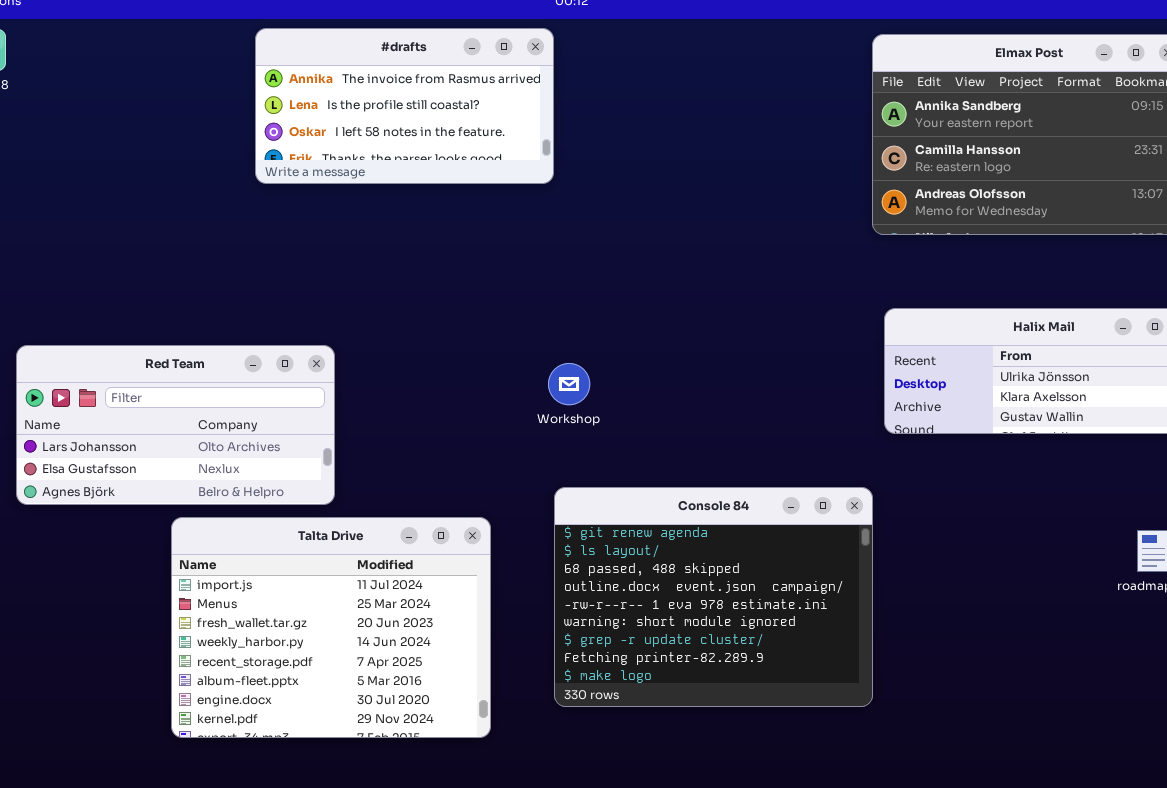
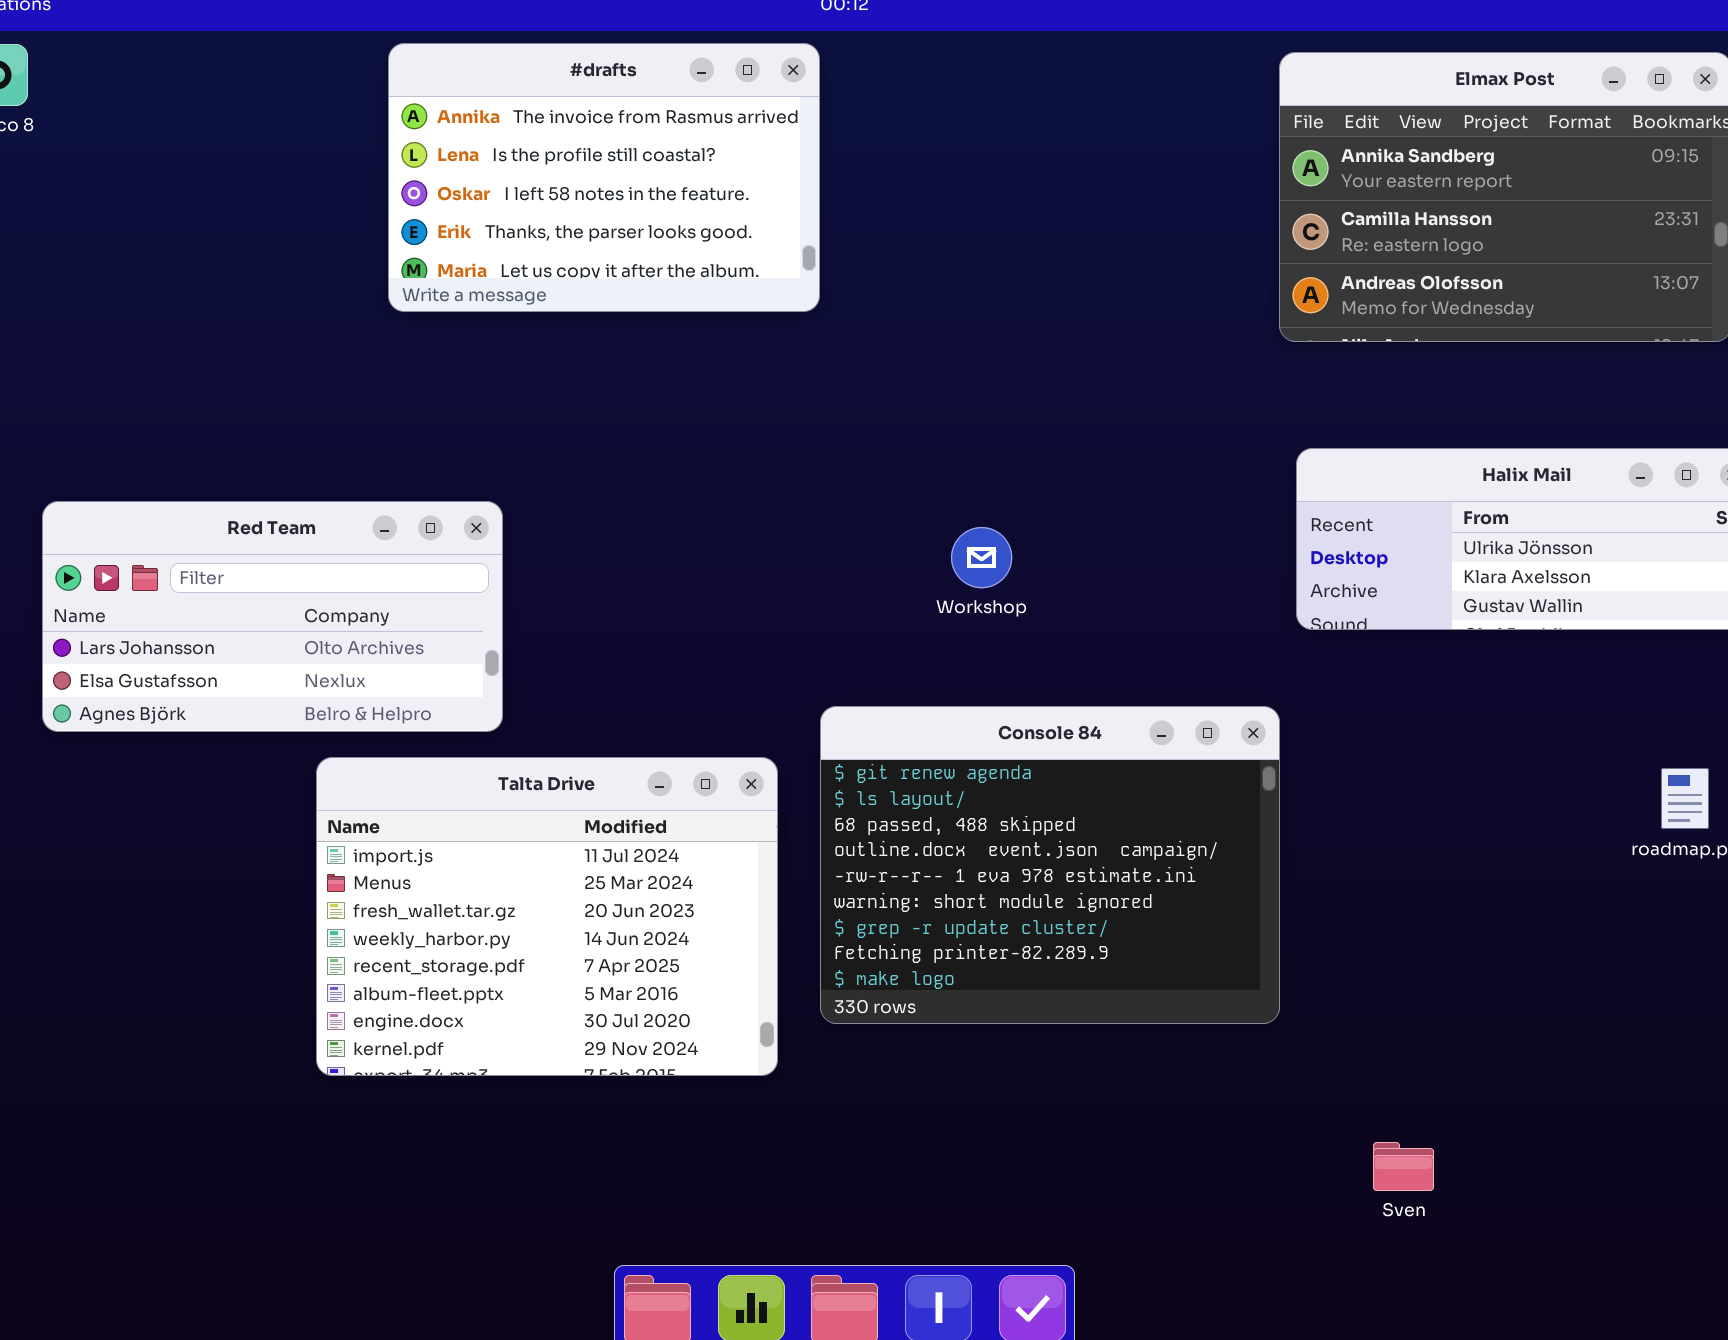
#drafts: [255,28,554,184] -> [388,43,820,312], resized
Workshop: [548,363,590,405] -> [951,527,1012,588], moved
Talta Drive: [171,517,491,738] -> [316,757,778,1076], moved

